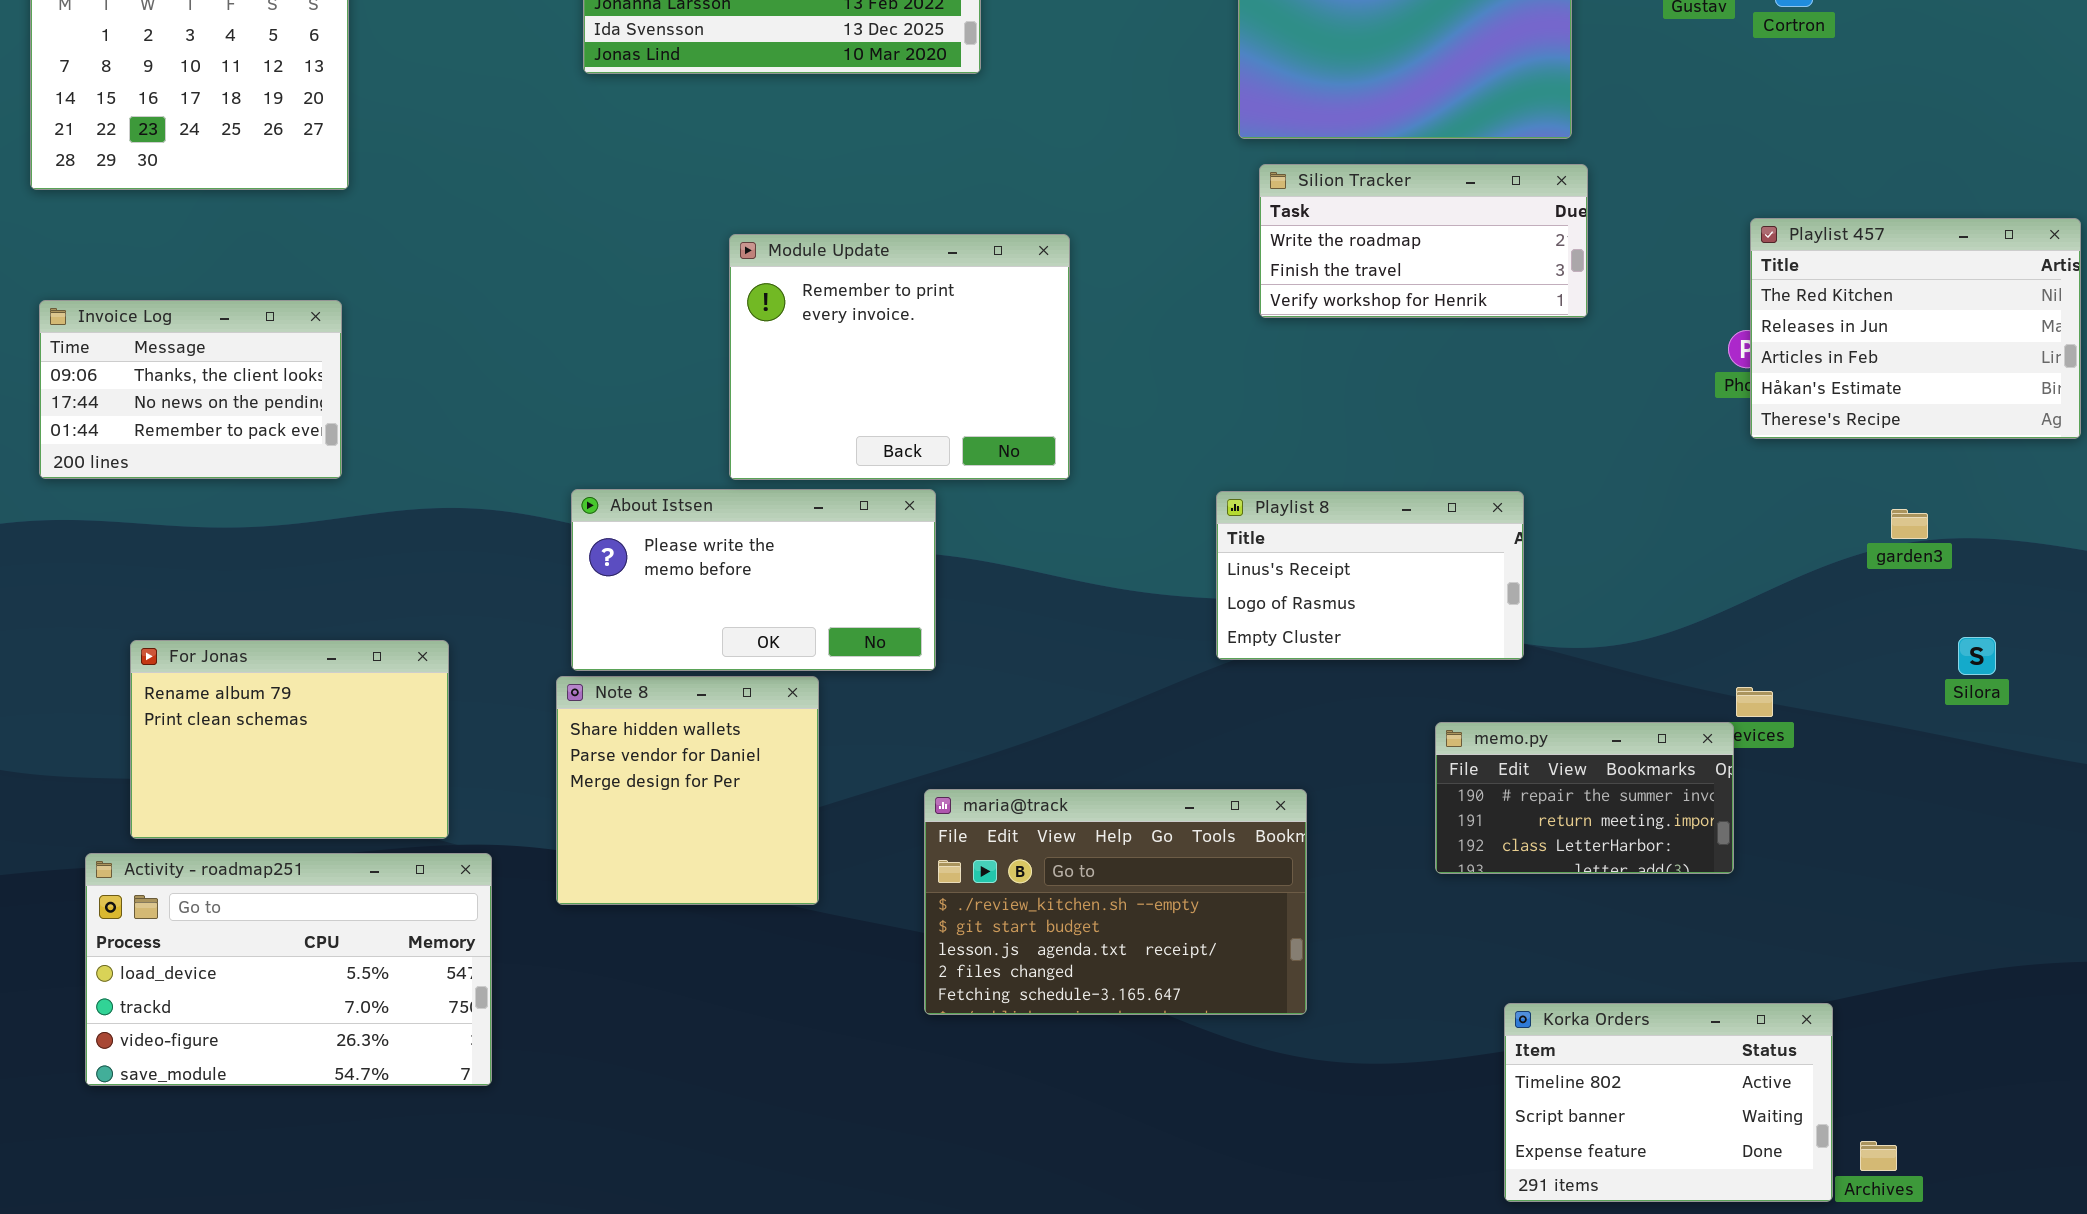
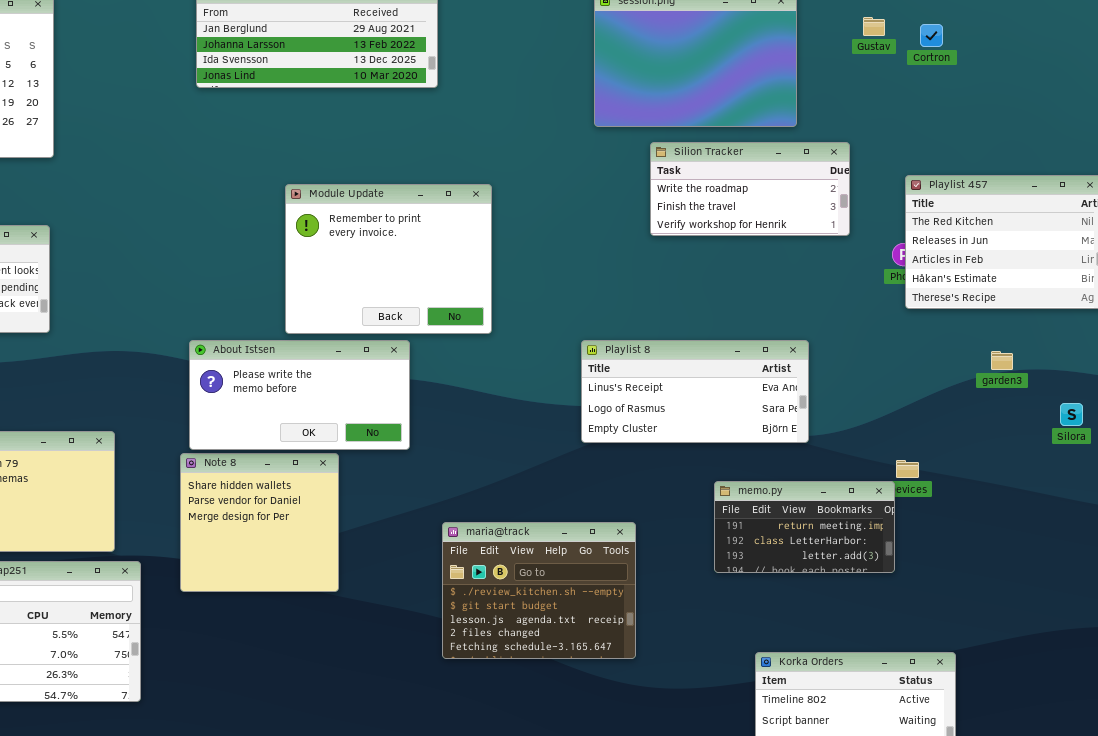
Silion Tracker: [1259,164,1588,318] -> [650,142,850,236], moved
Playlist 8: [1216,491,1524,660] -> [581,340,809,443], resized
Silora: [1958,637,1996,675] -> [1060,403,1083,426], moved
memo.py: [1435,722,1734,874] -> [714,481,895,573], scrolled down 1 row
maria@track: [924,789,1307,1015] -> [442,522,636,659], resized

